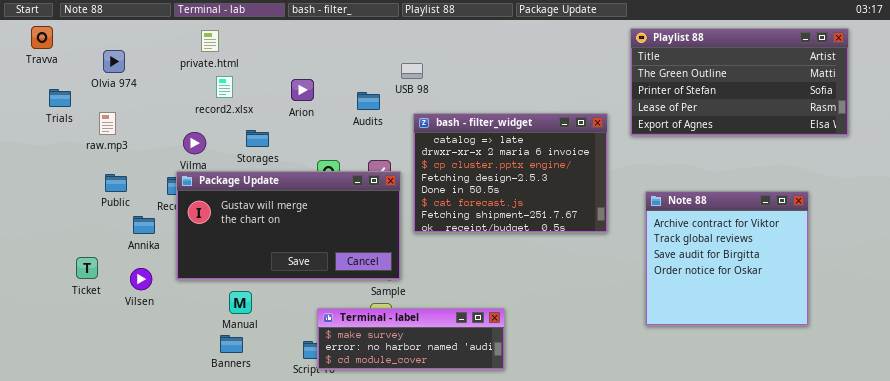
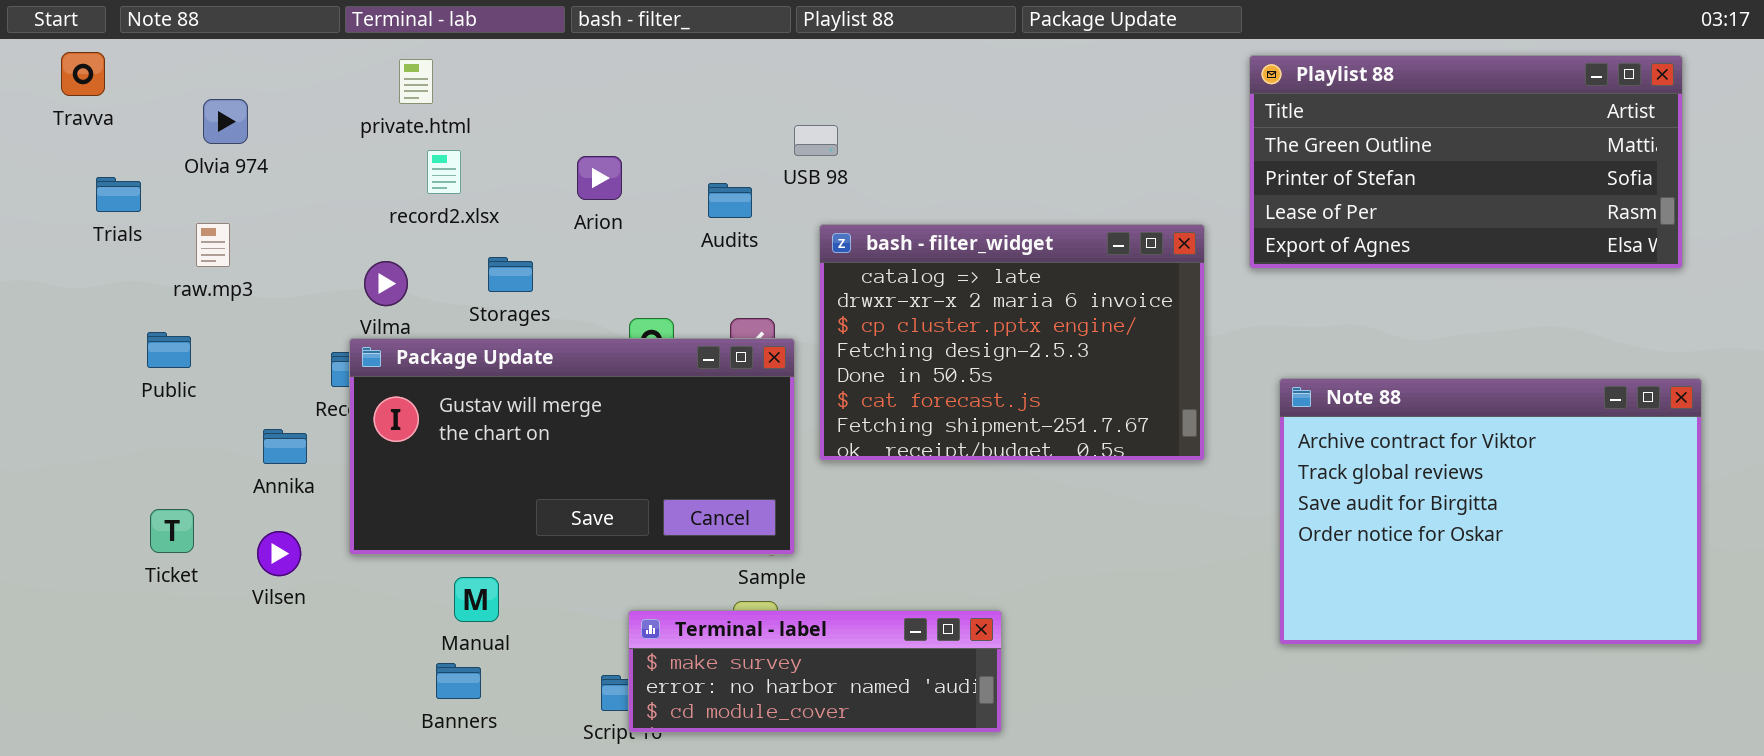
Public: [105,174,127,192] -> [147,332,191,368], moved
Note 88: [645,191,809,326] -> [1279,378,1702,645], resized

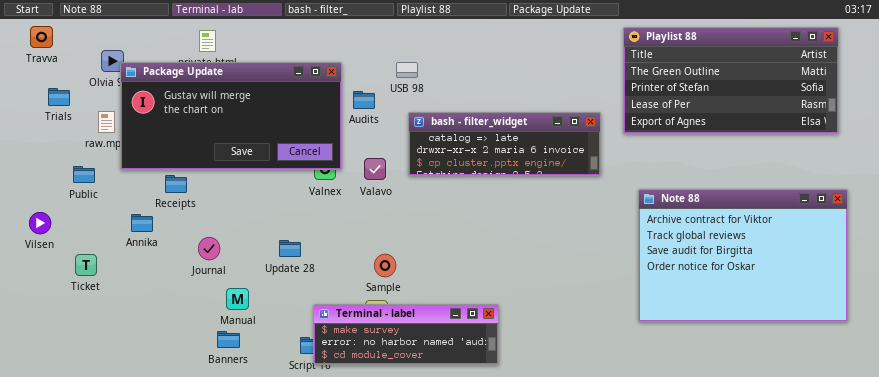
bash - filter_widget: [819,224,1205,461] -> [408,112,601,176], resized
Package Update: [349,338,795,555] -> [120,62,342,170], moved
Vilsen: [257,531,301,576] -> [29,212,51,234], moved

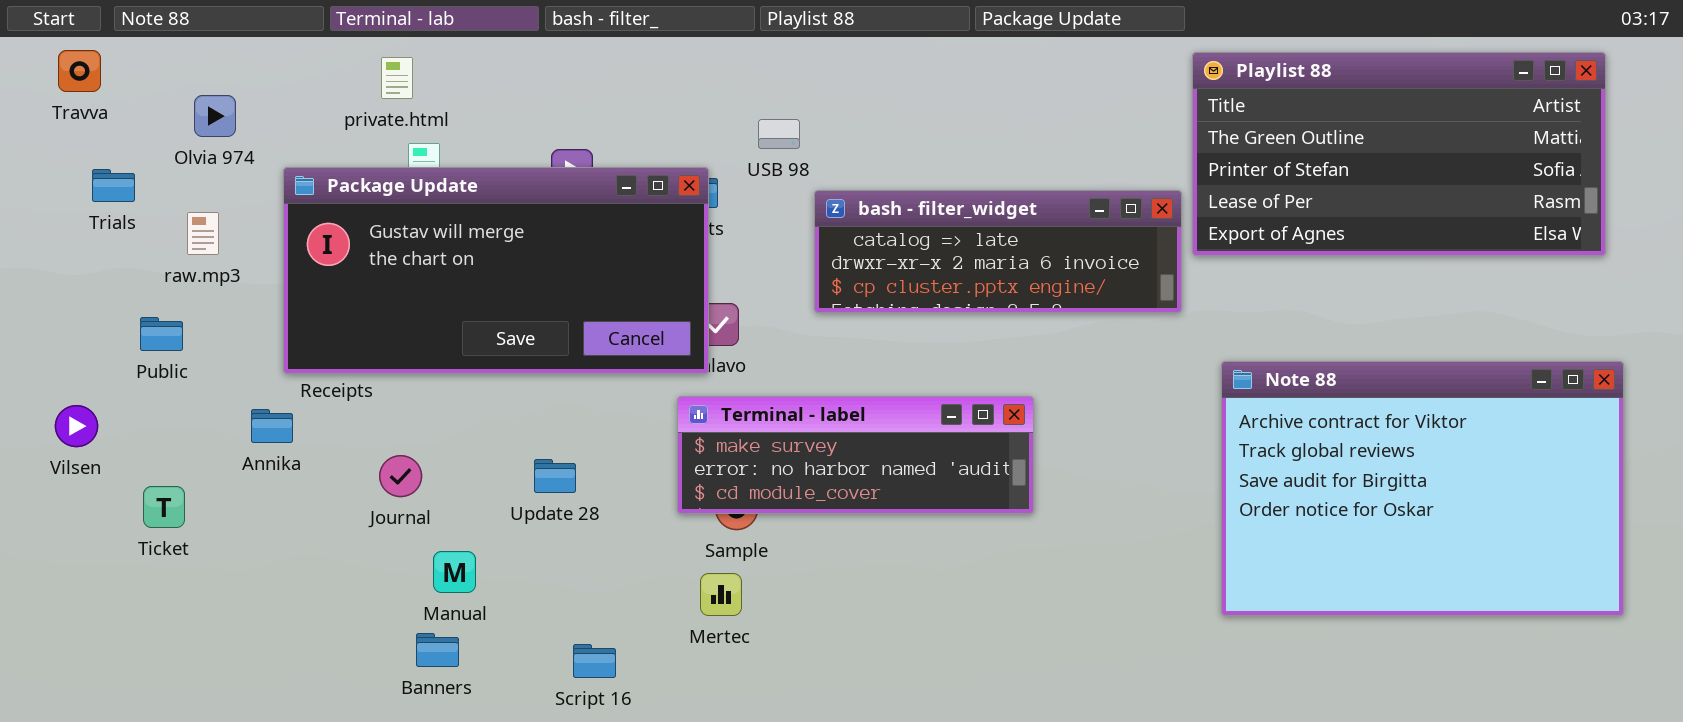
Package Update: [120,62,342,170] -> [283,167,709,374], moved
bash - filter_widget: [408,112,601,176] -> [814,190,1182,313], moved
Terminal - label: [313,304,499,365] -> [677,396,1034,514], moved

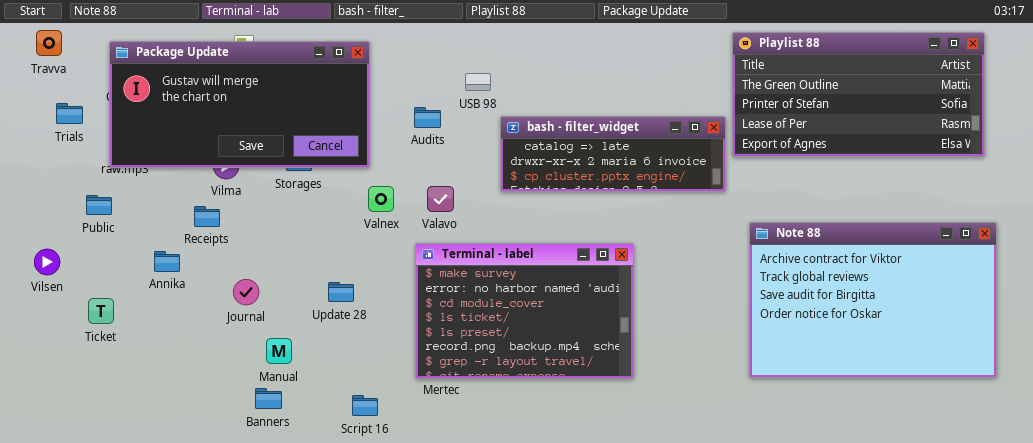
Package Update: [283,167,709,374] -> [109,41,370,168], moved
Terminal - label: [677,396,1034,514] -> [415,243,634,379], resized

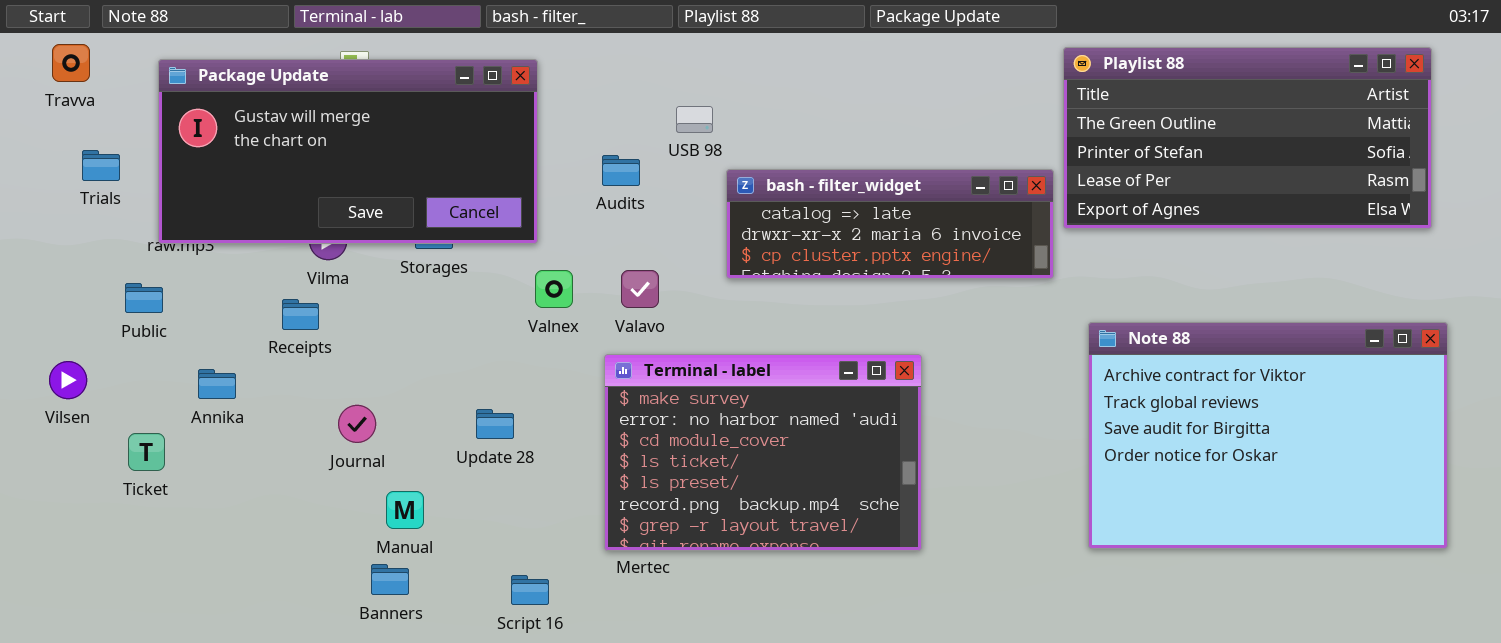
Annika: [154,251,180,272] -> [198,369,236,399], moved

